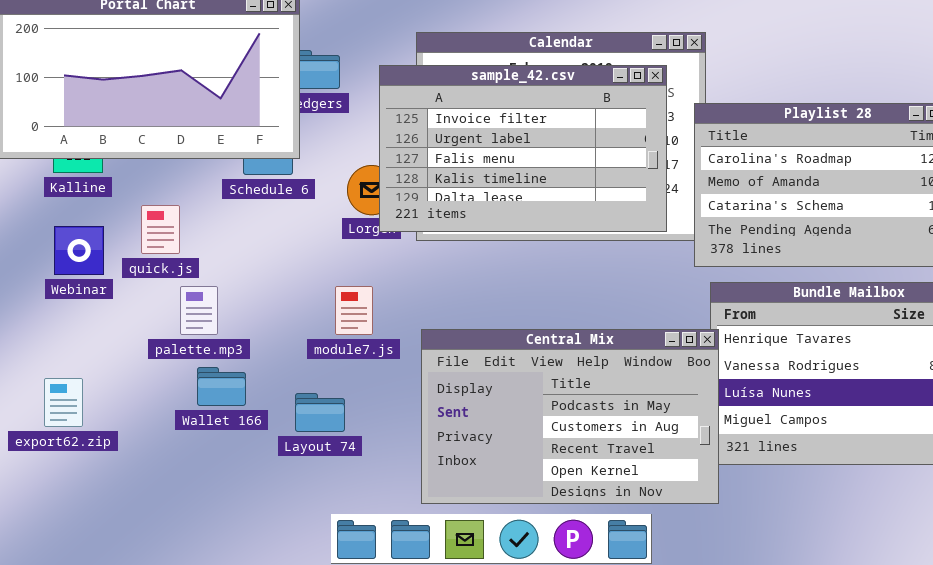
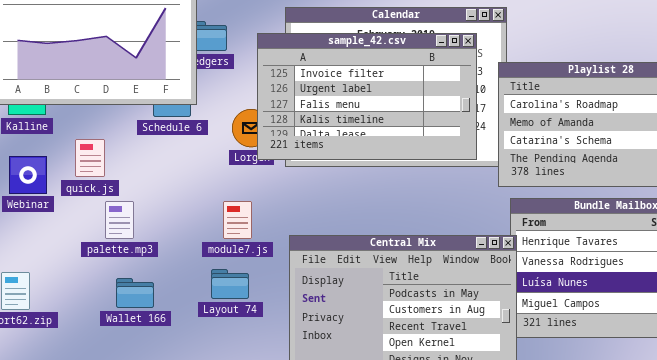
Wallet 166: [197,367,246,406] -> [116,278,154,308], moved
Layout 74: [295,393,345,432] -> [211,269,249,299], moved

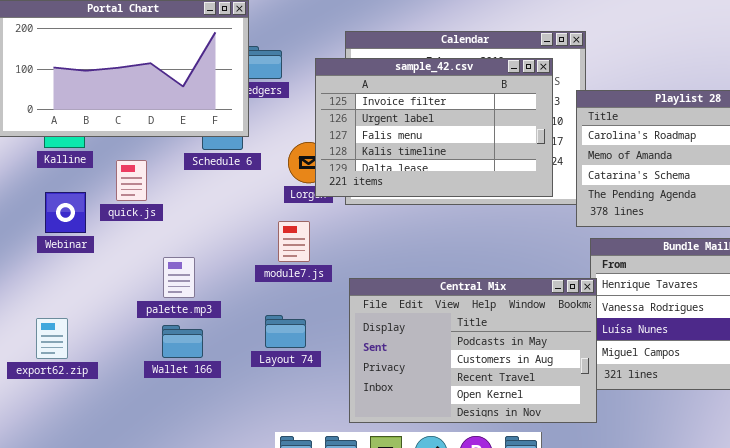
quick.js: [75,139,105,177] -> [116,160,147,201], moved
palette.mp3: [105,201,134,239] -> [163,257,195,298], moved
module7.js: [223,201,252,239] -> [278,221,310,262], moved

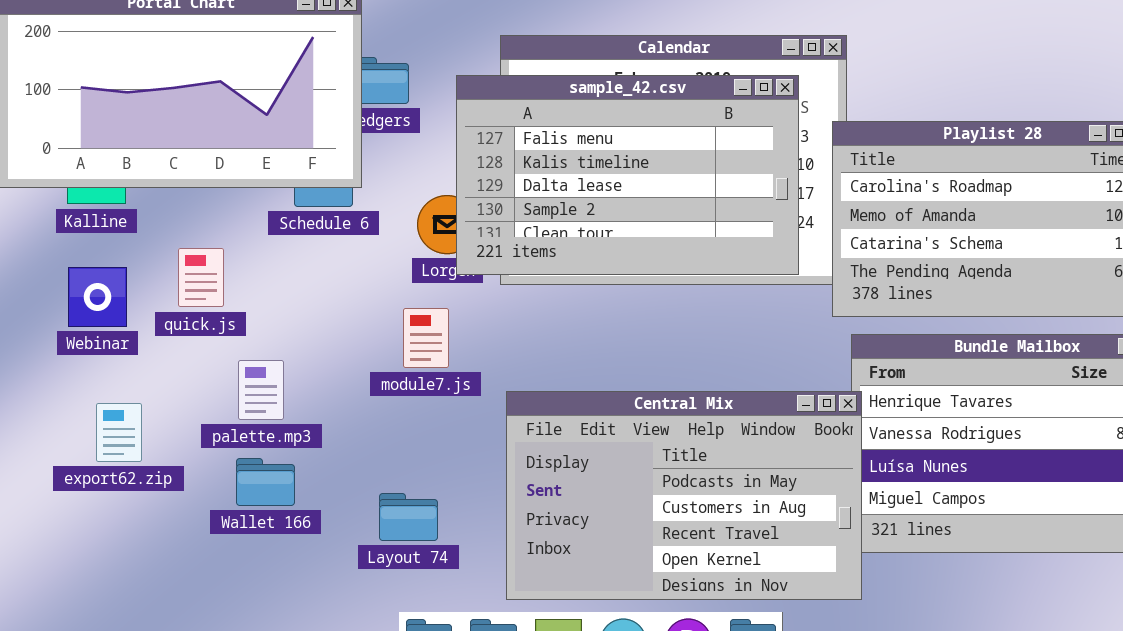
sample_42.csv: [315,58,553,197] -> [456,75,799,275], scrolled down 2 rows
quick.js: [116,160,147,201] -> [178,248,224,307], moved
Layout 74: [265,315,306,348] -> [379,493,438,541], moved
export62.zip: [36,318,68,359] -> [96,403,142,462], moved

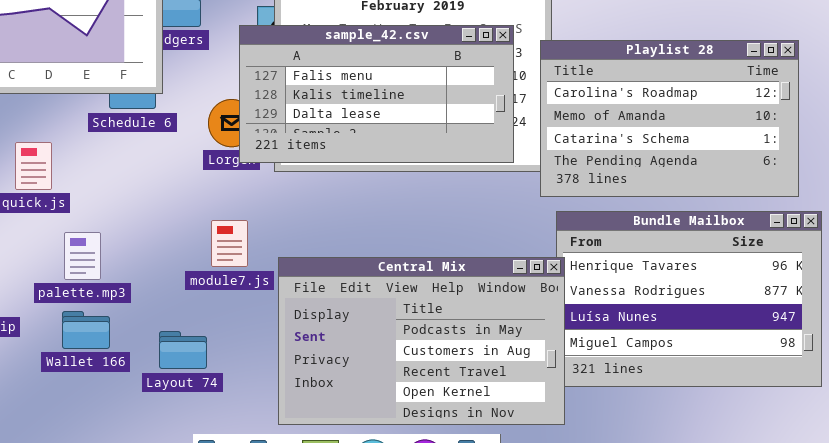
sample_42.csv: [456,75,799,275] -> [239,25,514,163], resized
module7.js: [403,308,449,368] -> [211,220,248,267], moved
Layout 74: [379,493,438,541] -> [159,331,207,369], moved

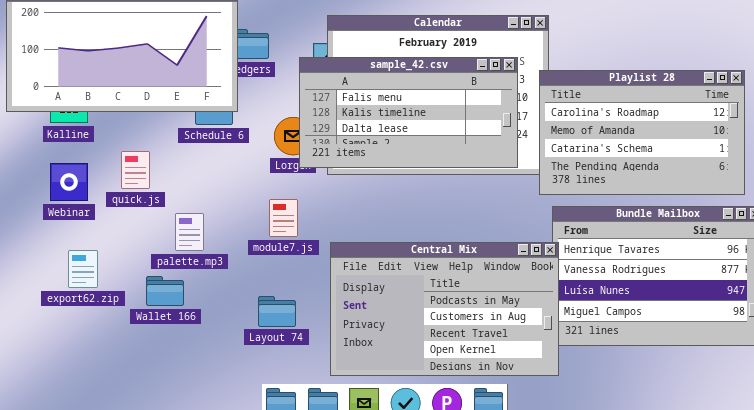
module7.js: [211,220,248,267] -> [269,199,298,237], moved
palette.mp3: [64,232,101,280] -> [175,213,204,251], moved
Wallet 166: [62,311,110,349] -> [146,276,184,306], moved
Layout 74: [159,331,207,369] -> [258,296,296,327], moved

